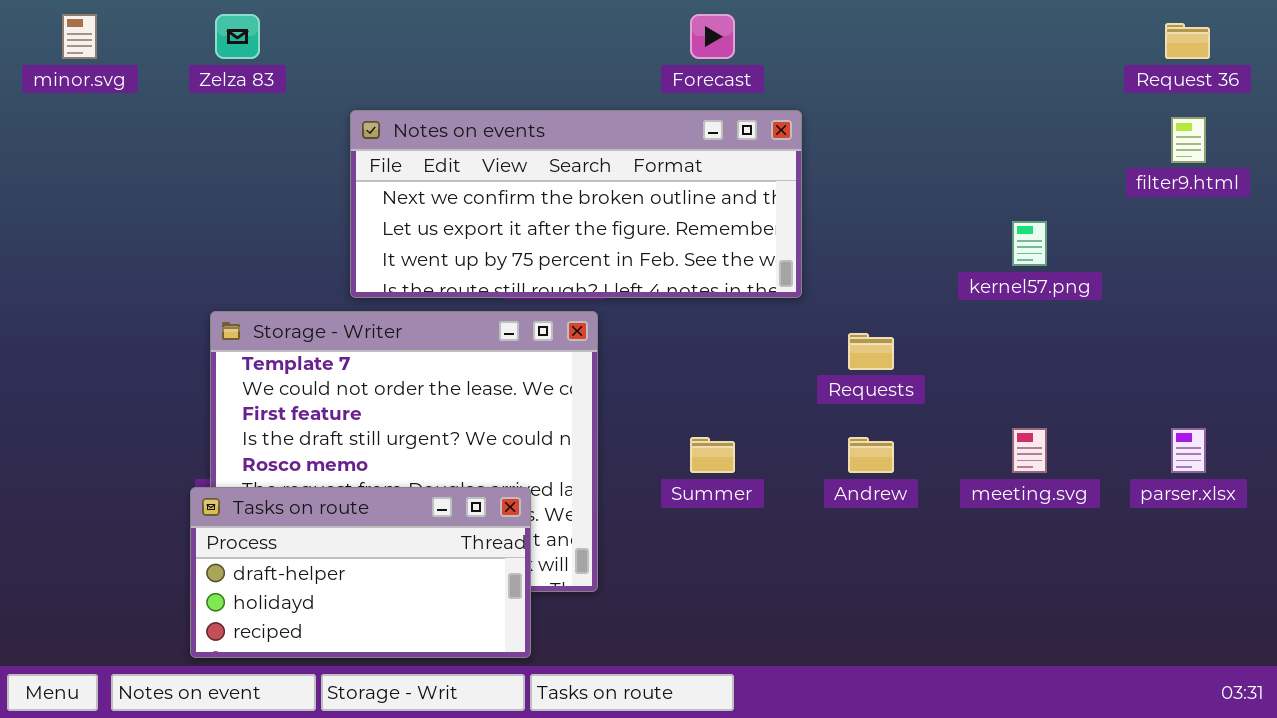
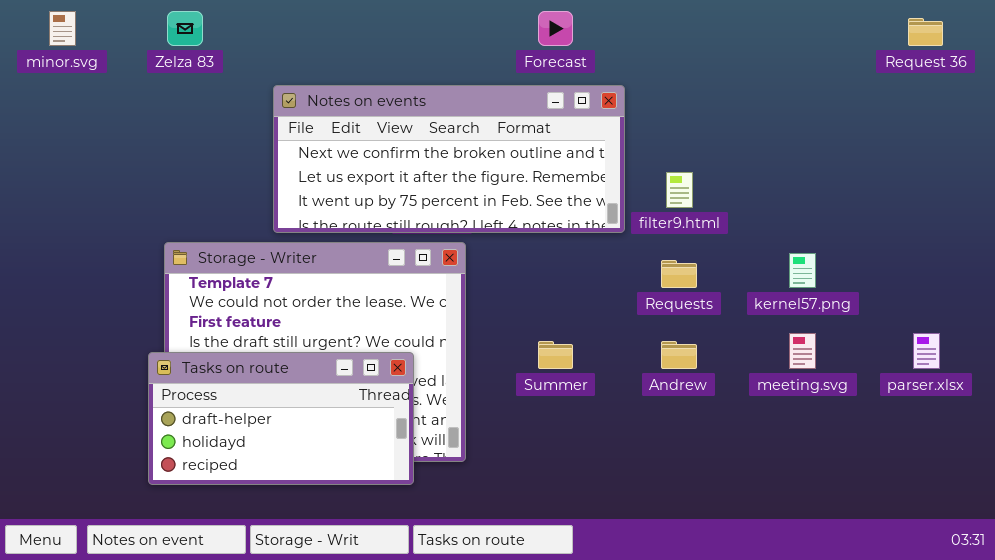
filter9.html: [1171,117,1206,163] -> [666,172,693,208], moved
kernel57.png: [1012,221,1047,266] -> [789,253,816,288], moved
Tasks on route: [190,487,531,658] -> [148,352,414,485], moved

